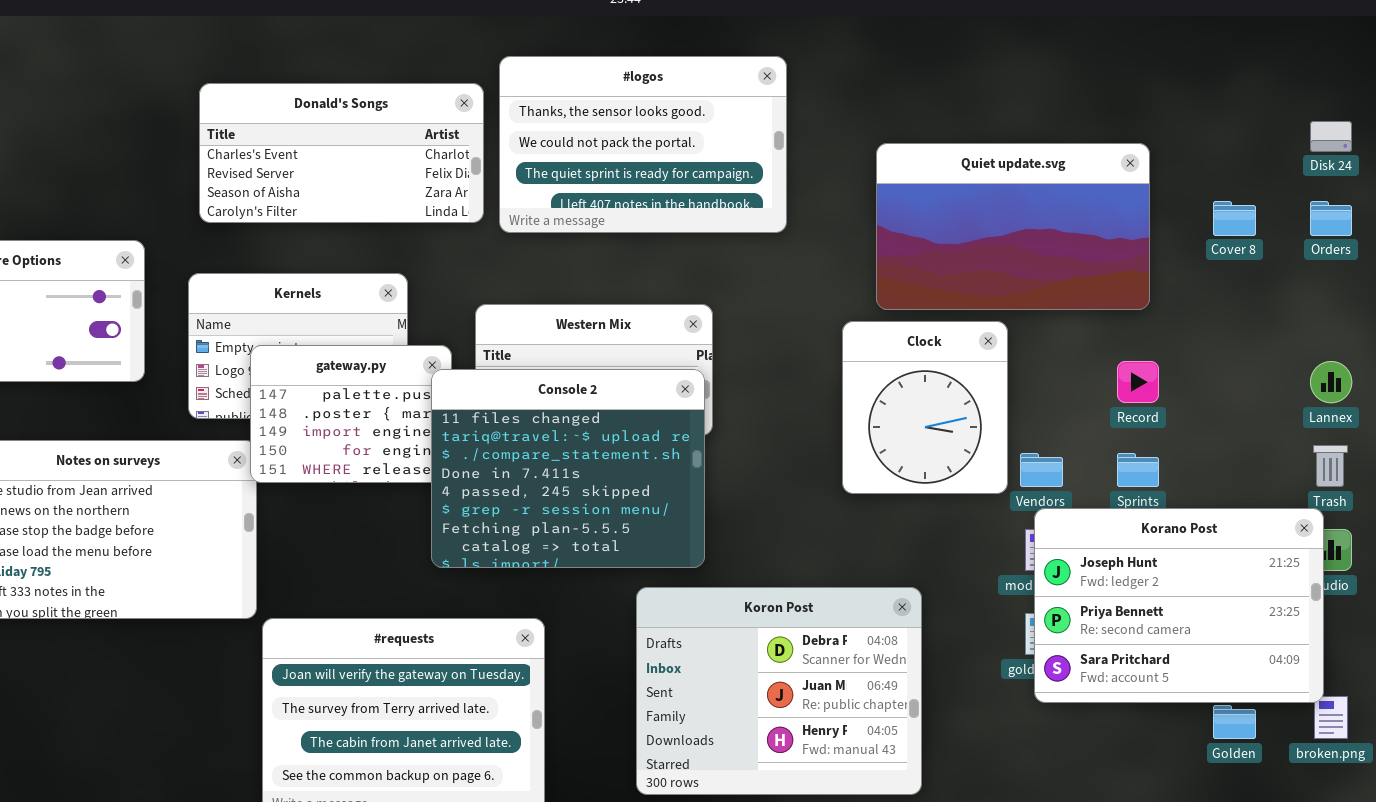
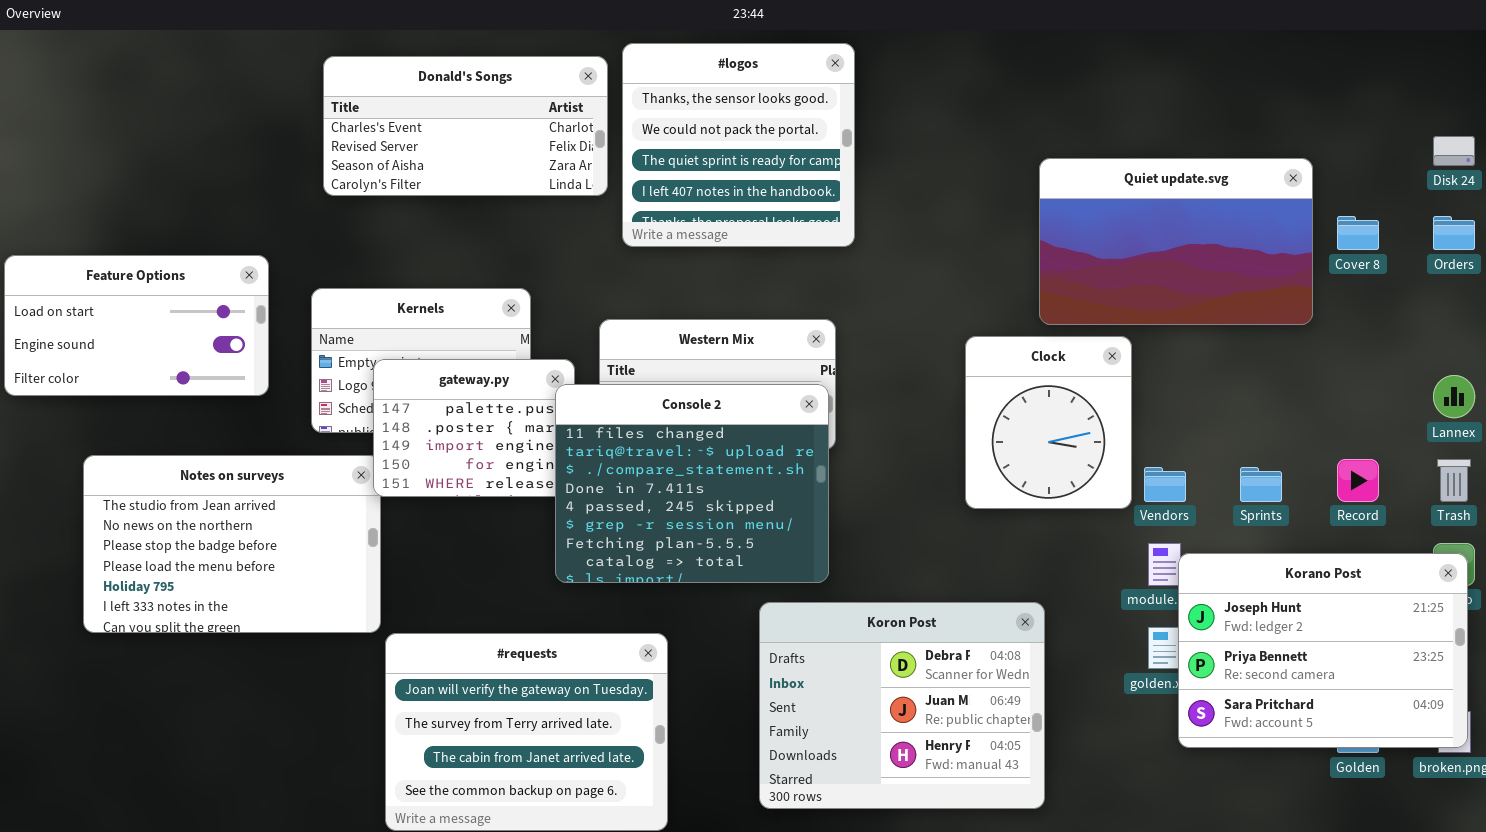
#logos: [499,56,787,233] -> [622,43,855,247], resized
Donald's Songs: [199,83,484,223] -> [323,56,608,196], moved
Quiet update.svg: [876,143,1150,310] -> [1039,158,1313,325], moved
Record: [1117,361,1159,403] -> [1337,459,1379,502], moved
Korano Post: [1034,508,1324,703] -> [1178,553,1468,748], moved

